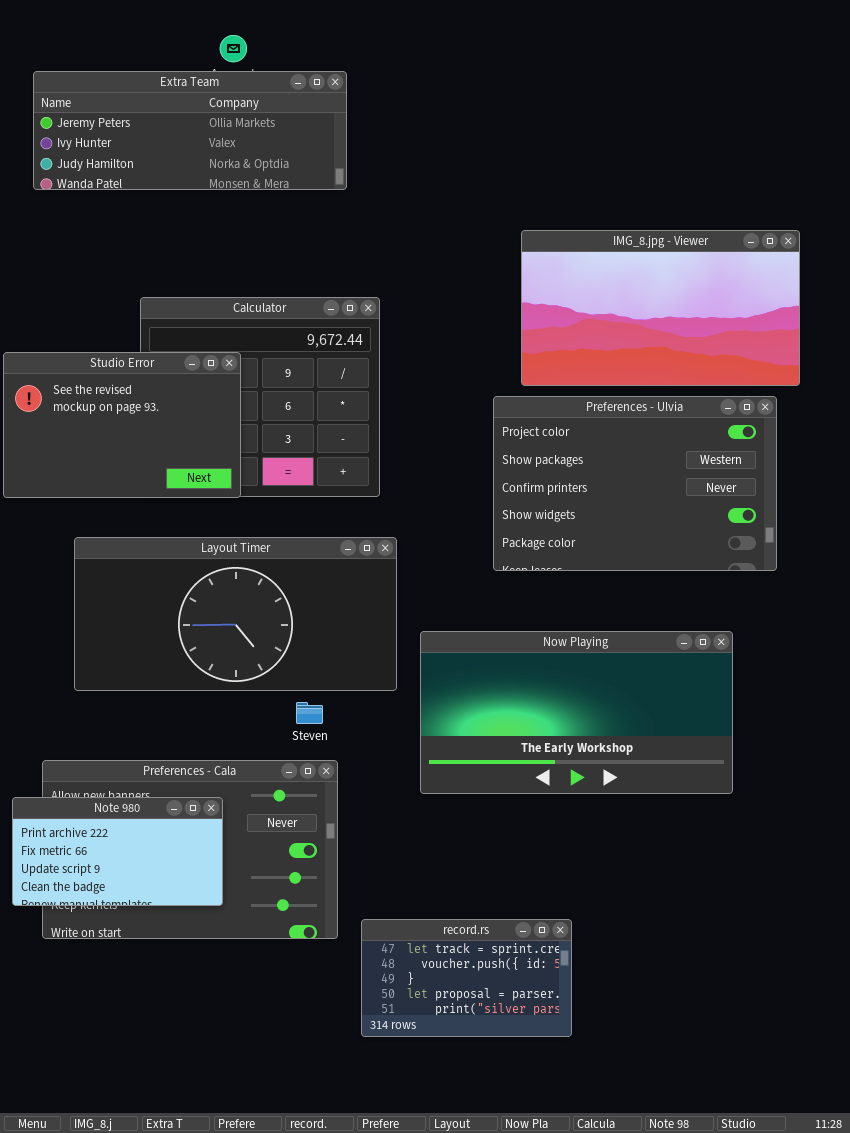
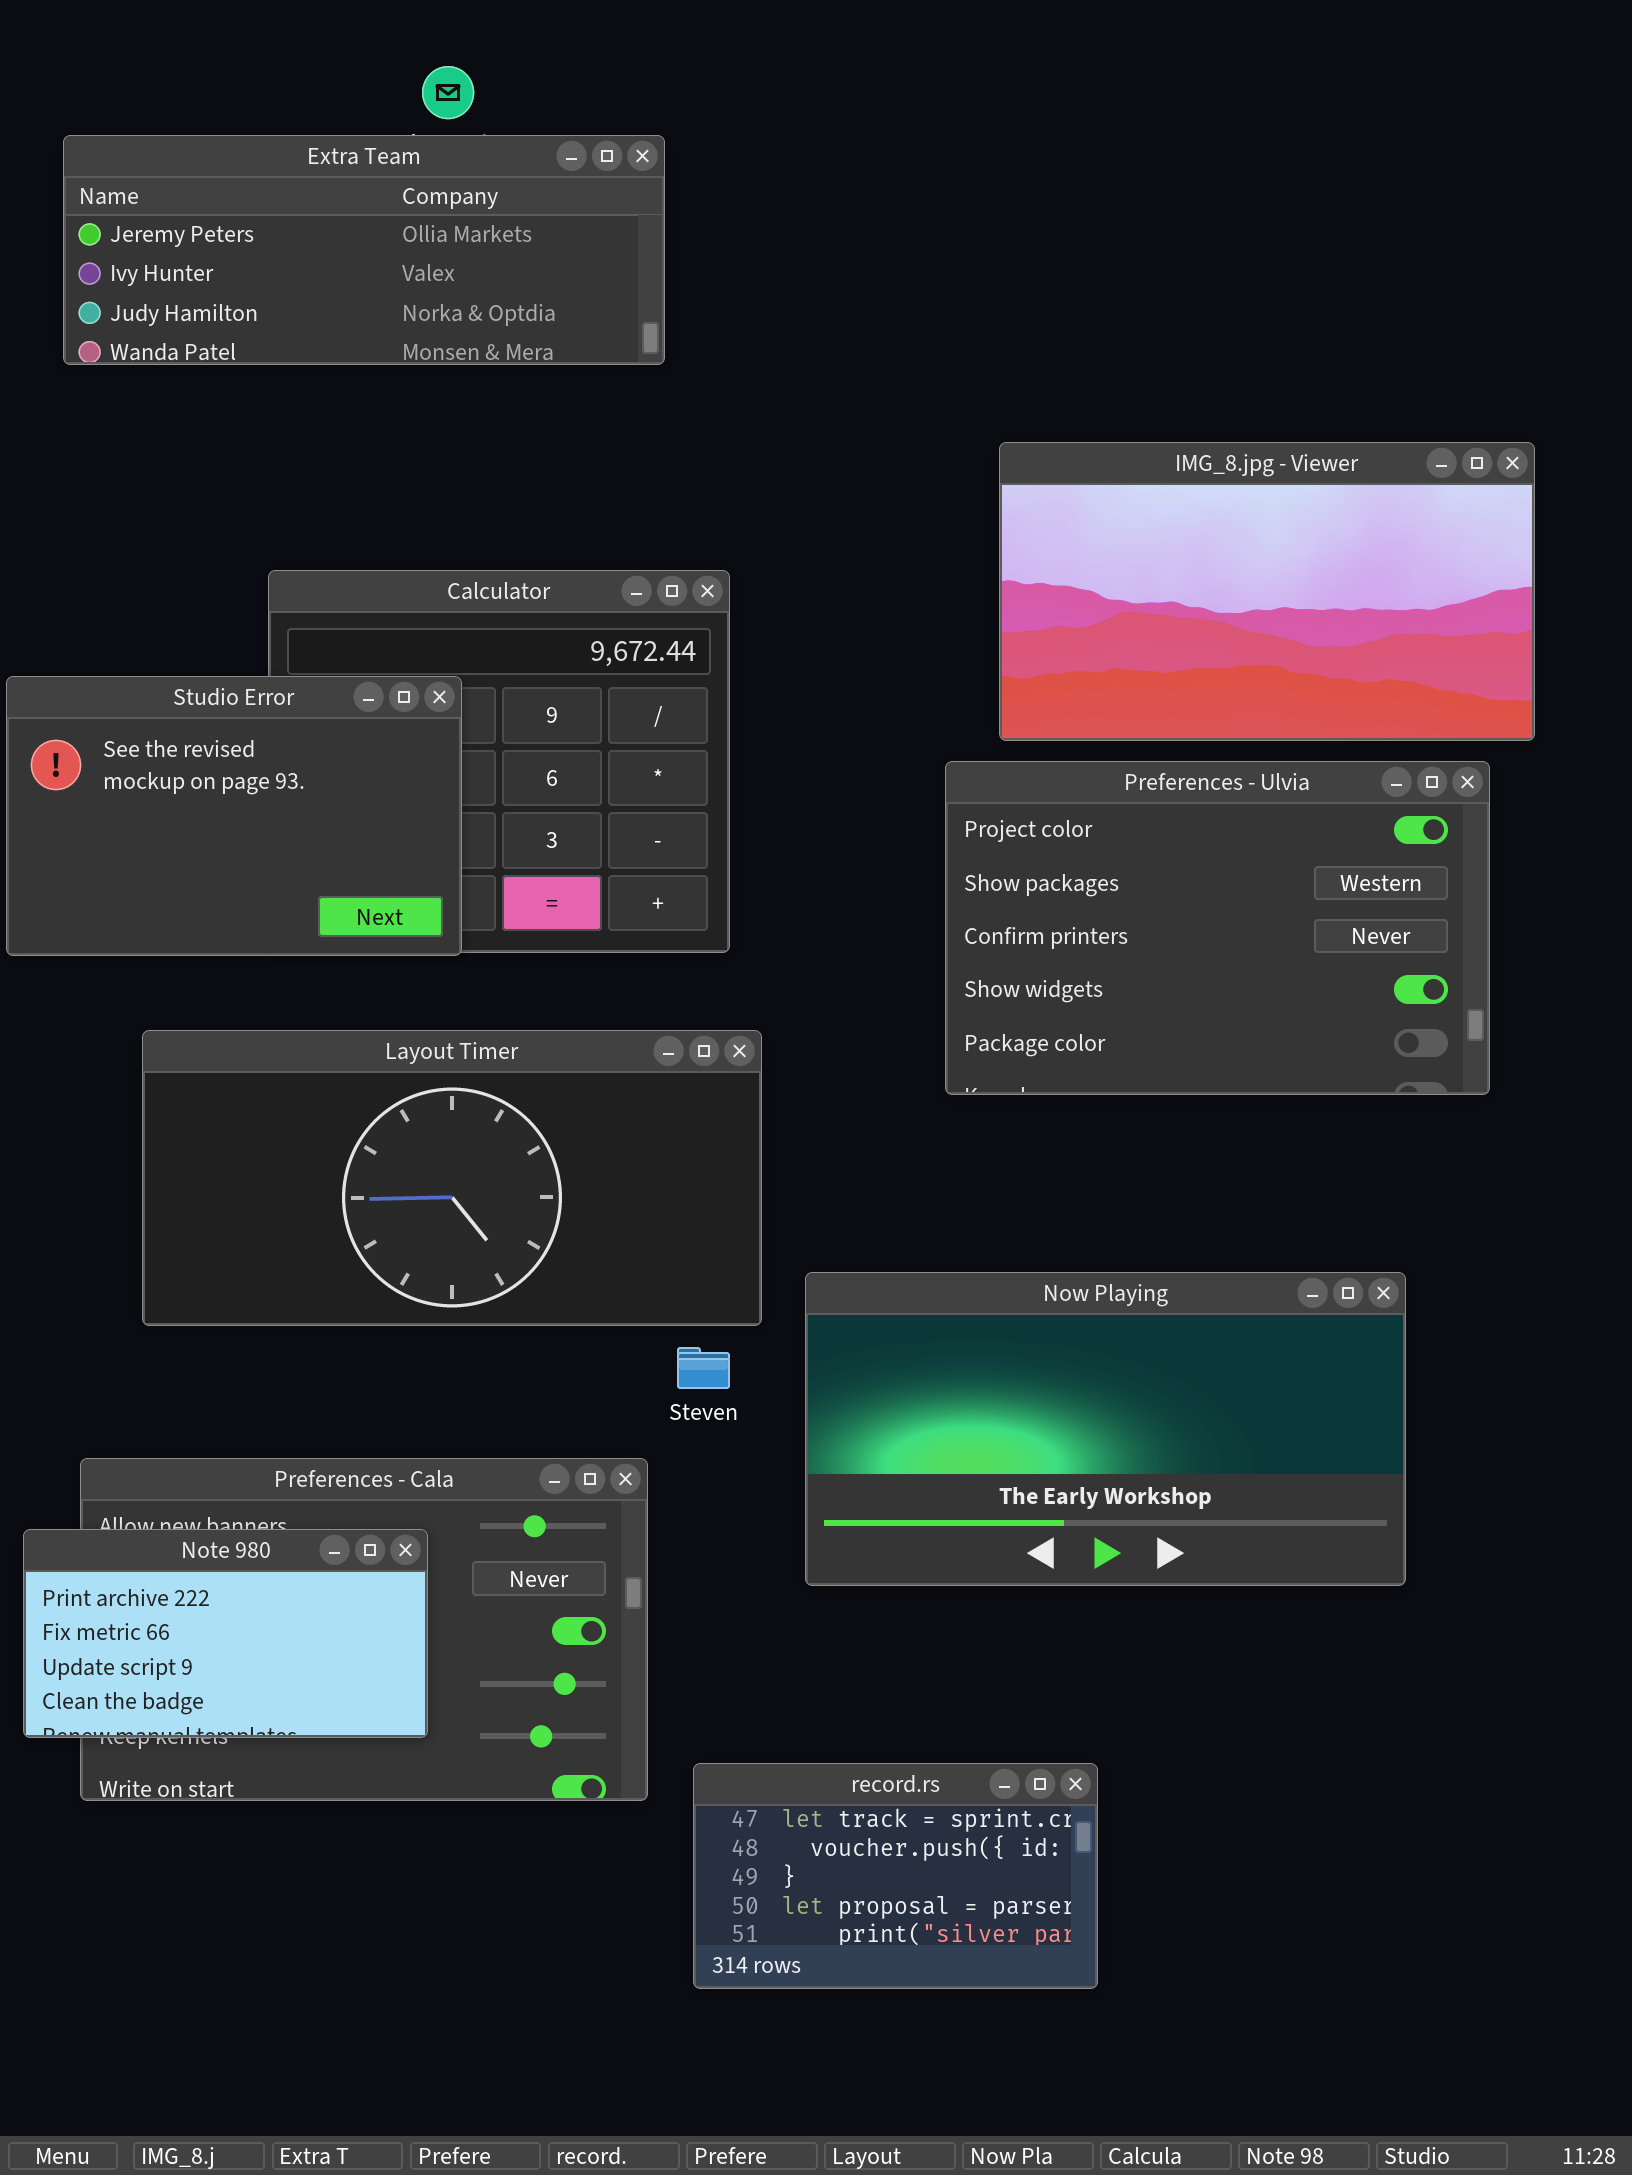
Now Playing: [420,631,733,794] -> [805,1272,1406,1586], moved
Steven: [296,702,323,724] -> [677,1347,730,1389], moved

